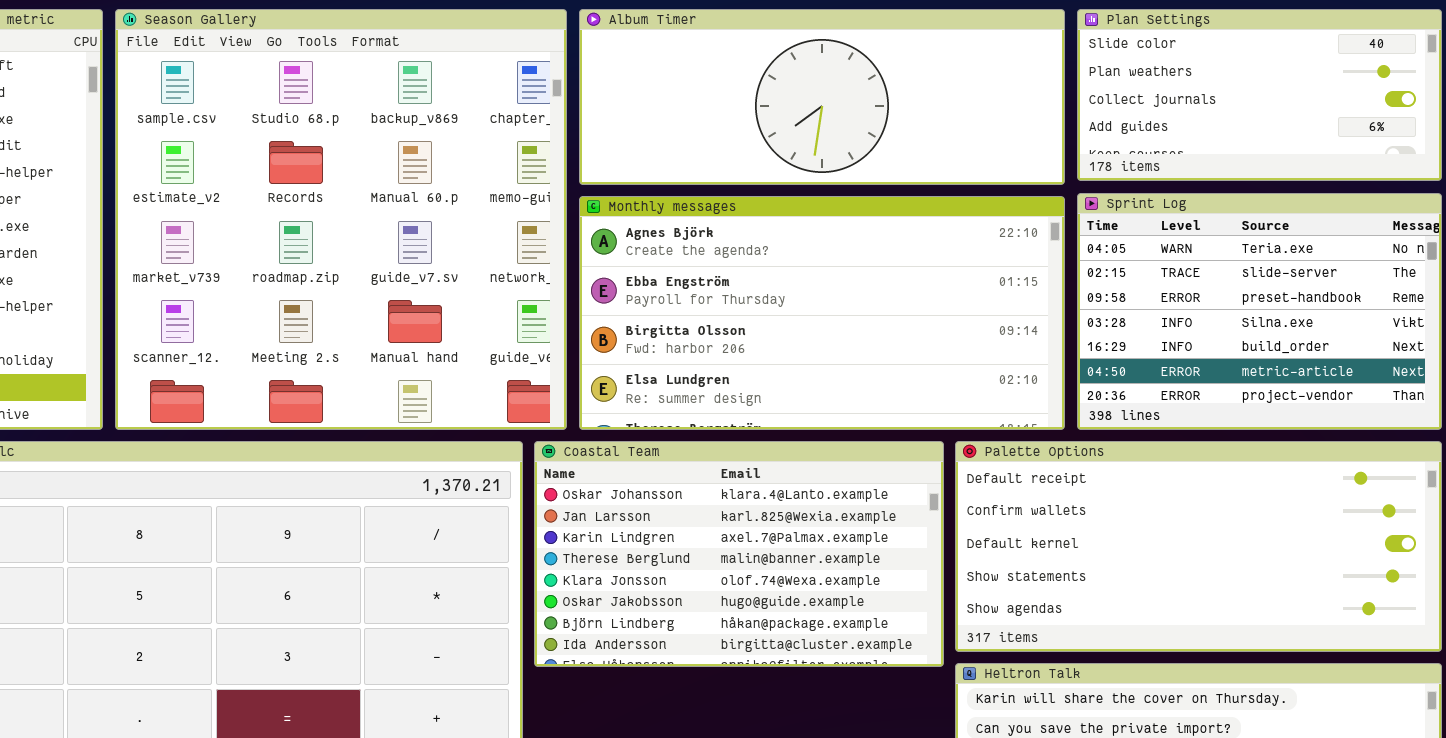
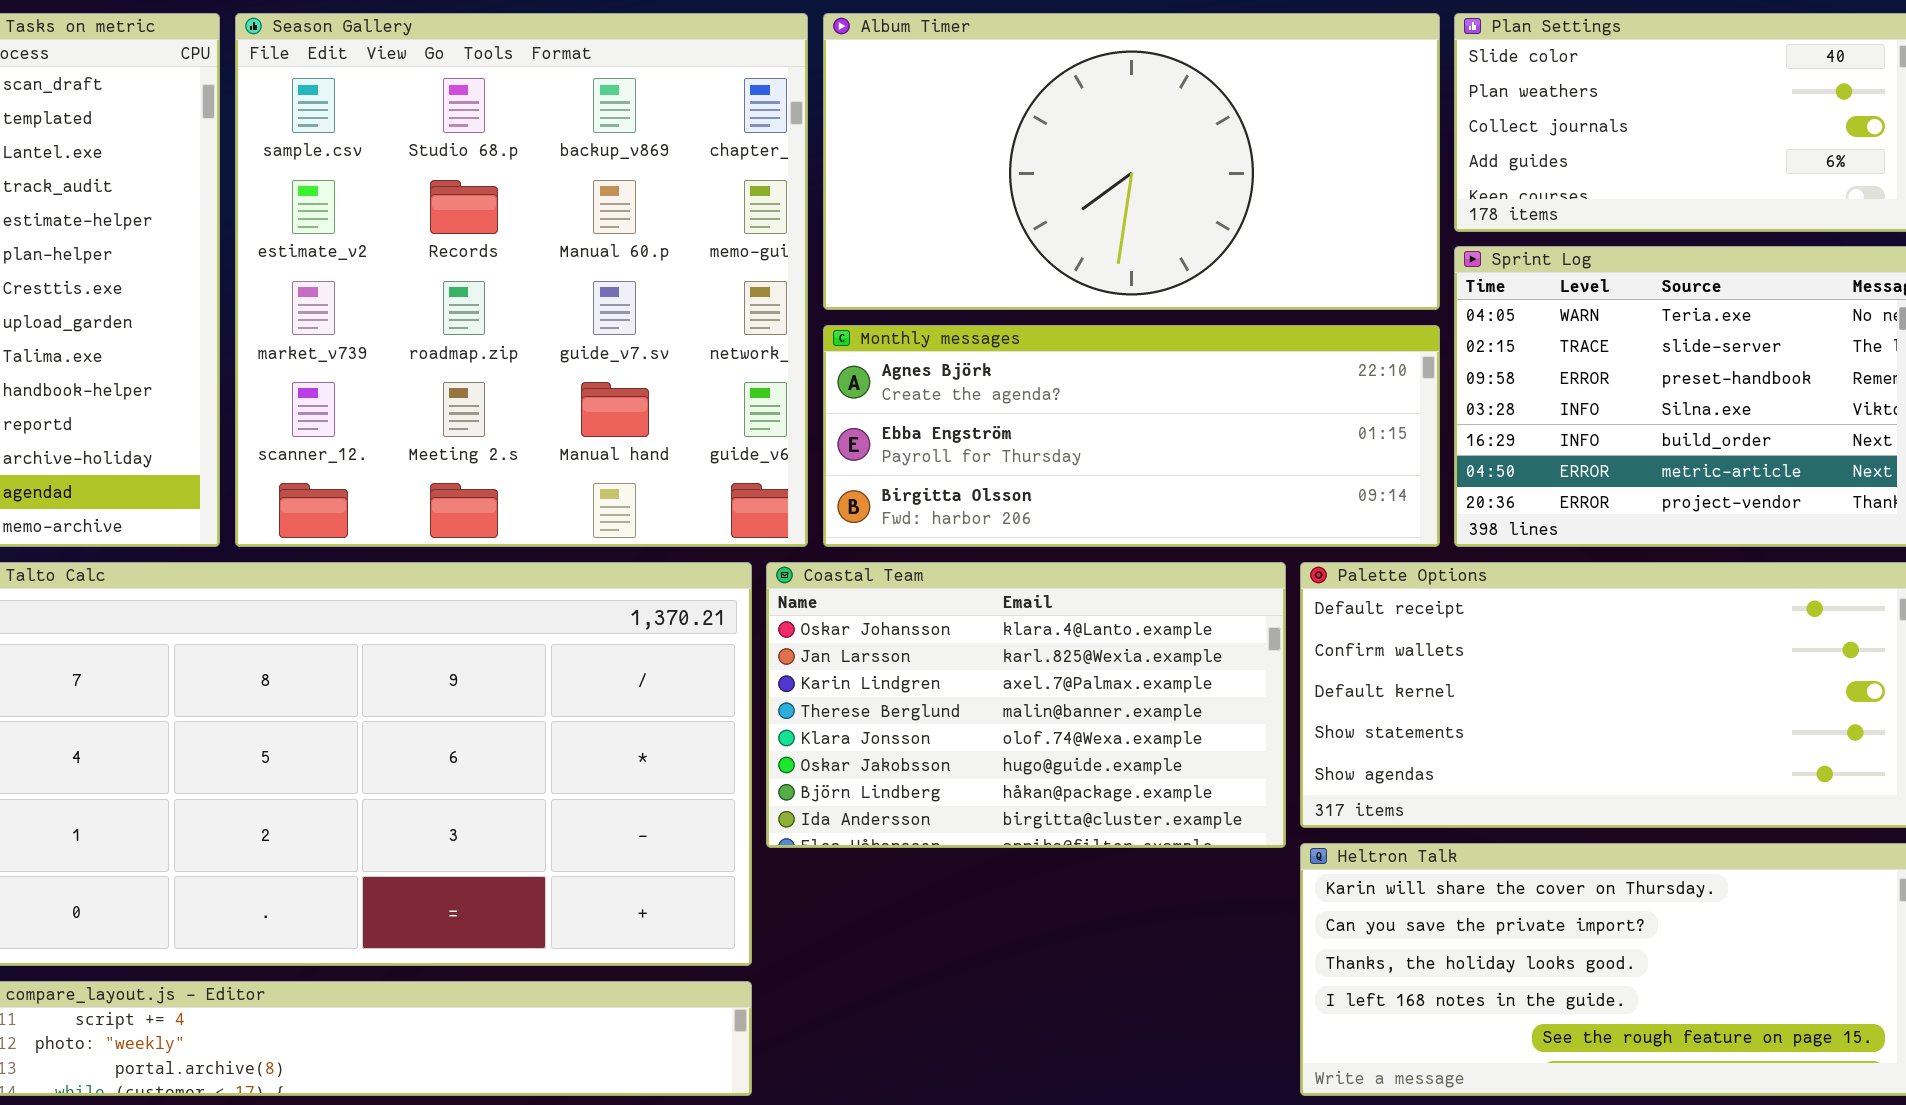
Album Timer: [579,9,1065,185] -> [823,13,1440,310], resized
Monthly messages: [579,196,1065,430] -> [823,325,1440,547], resized

